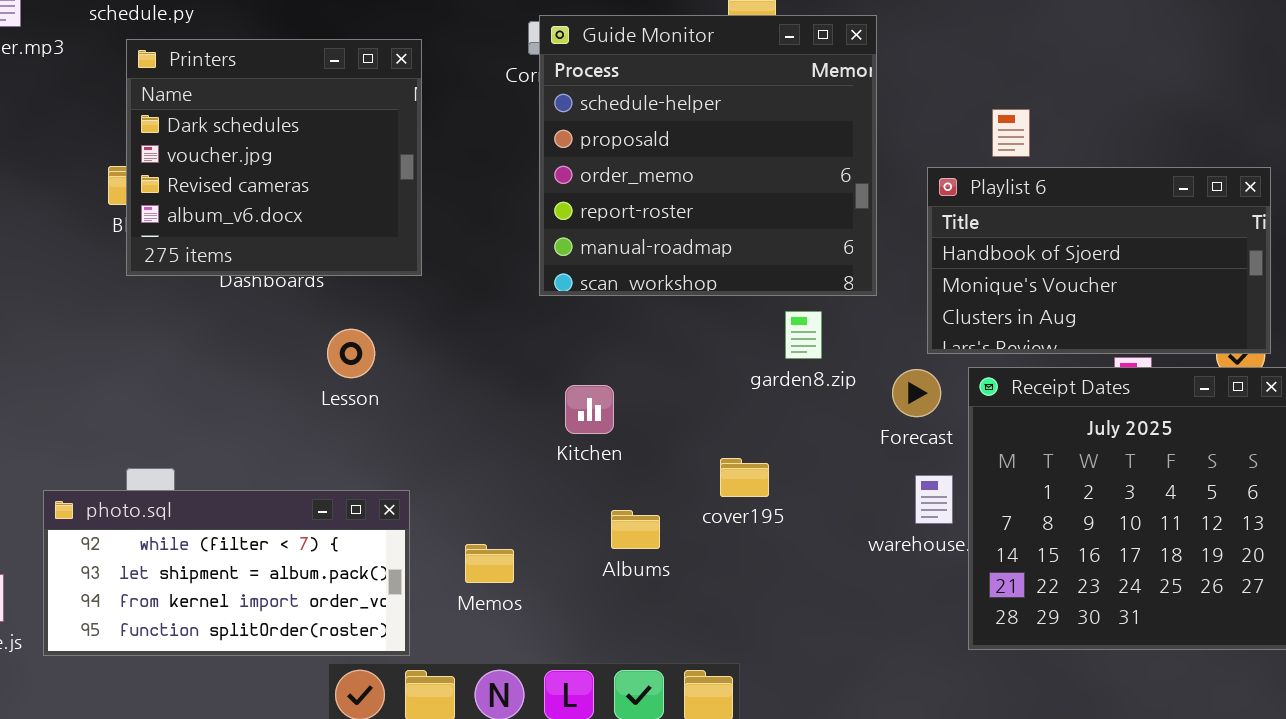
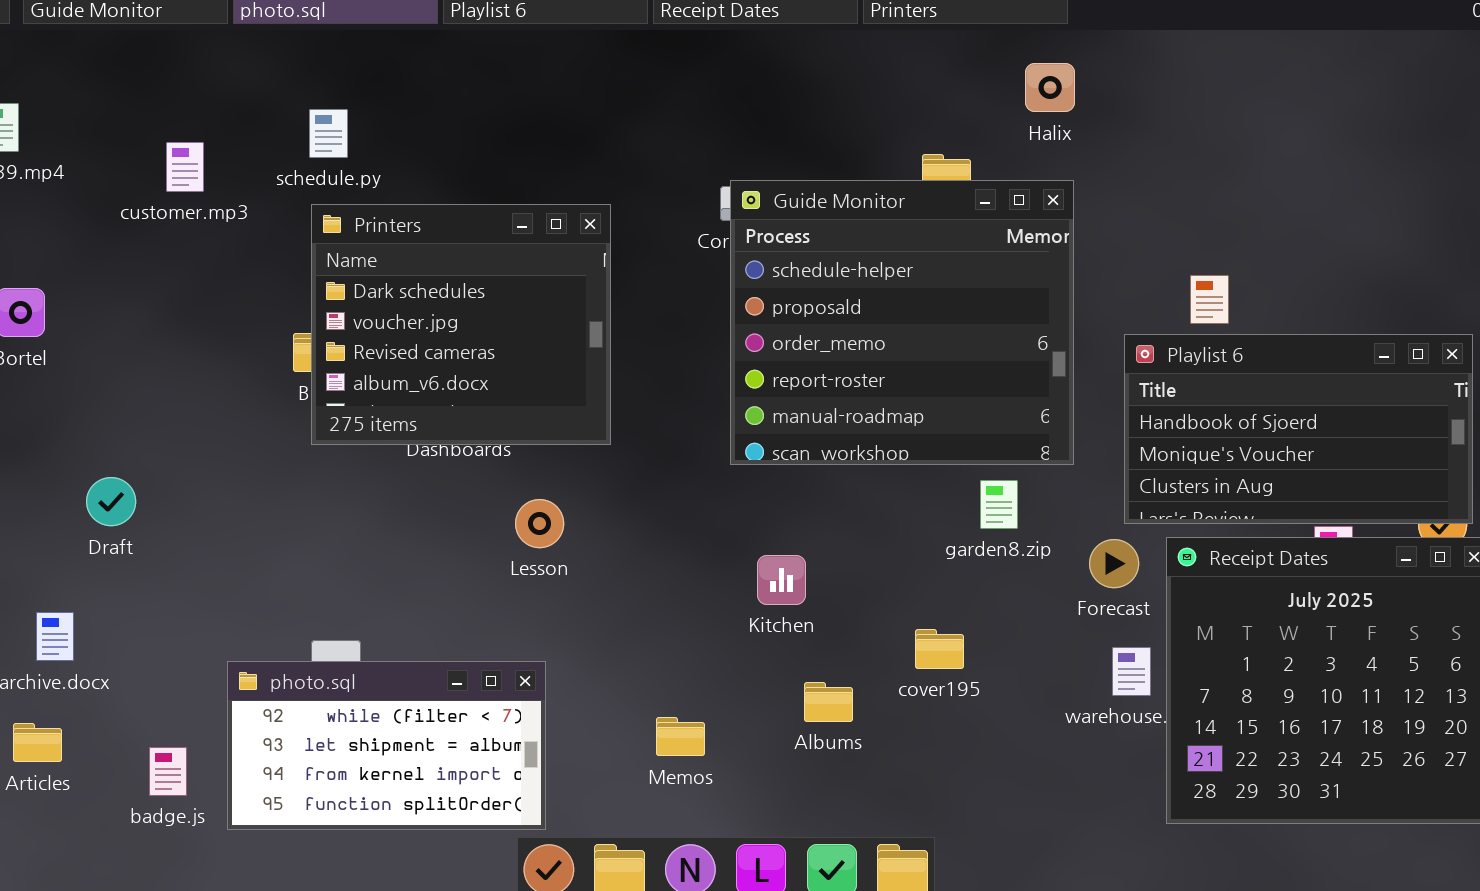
photo.sql: [43,490,410,656] -> [227,661,546,830], resized

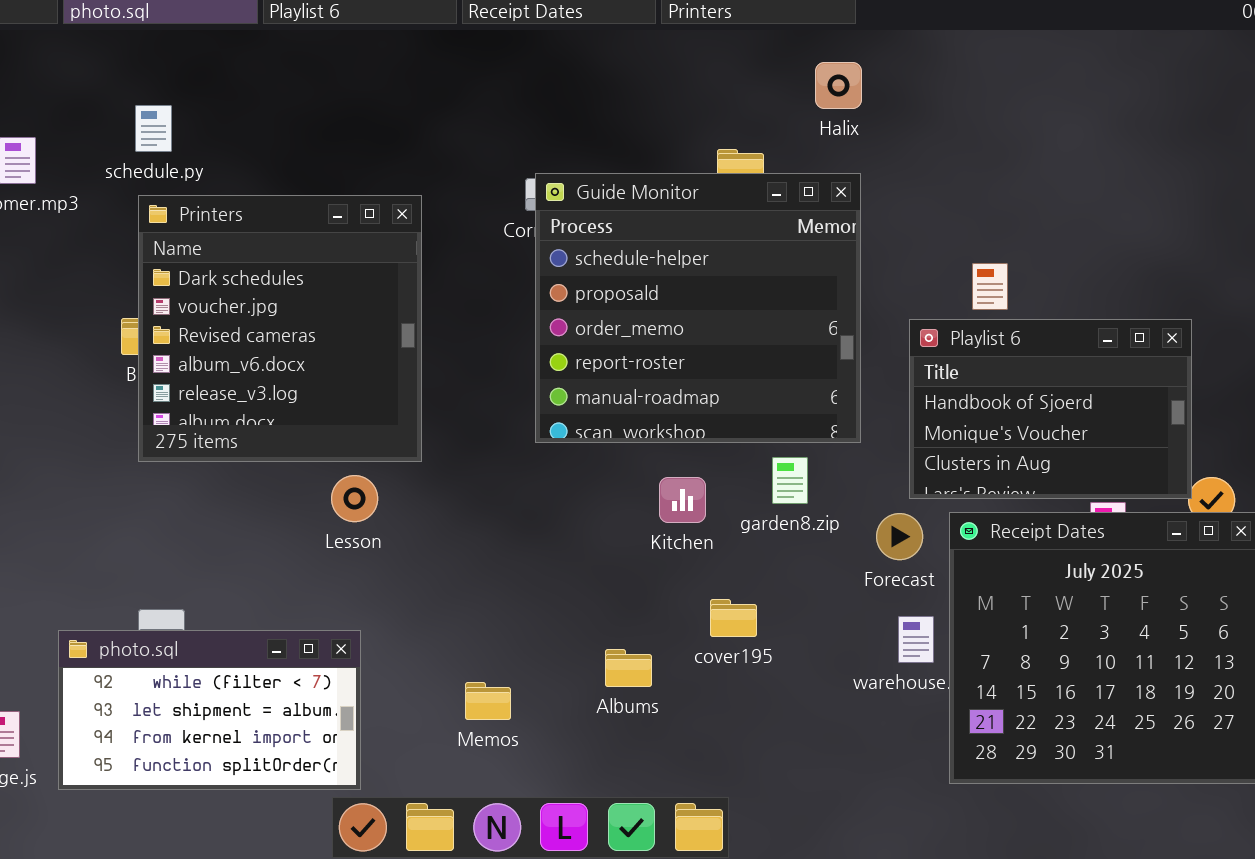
Printers: [311,204,611,445] -> [138,195,422,462], resized
Playlist 6: [1124,334,1473,524] -> [909,319,1192,499], resized
Kitchen: [757,555,806,605] -> [659,477,706,523], moved

